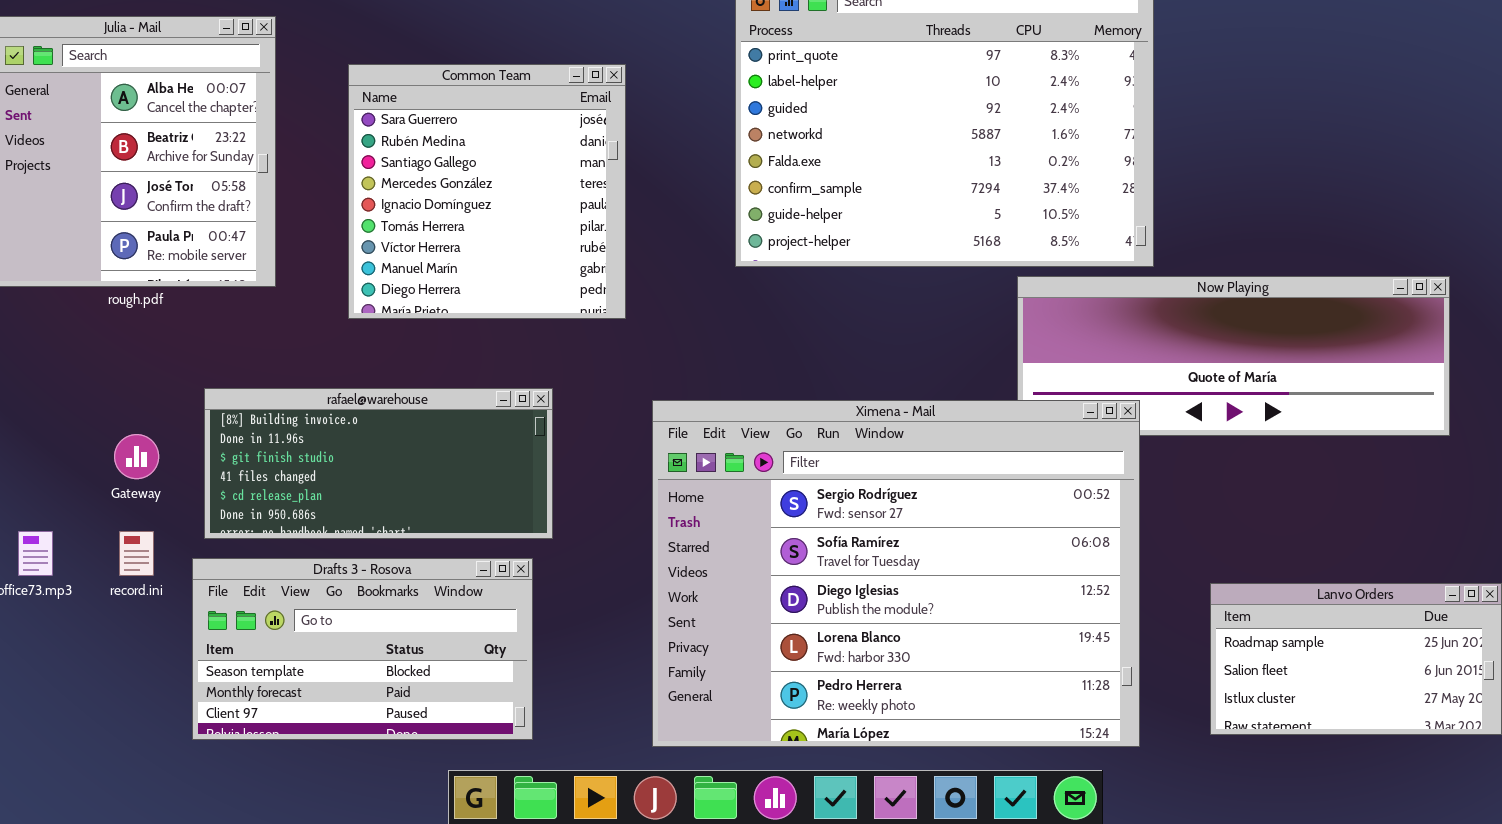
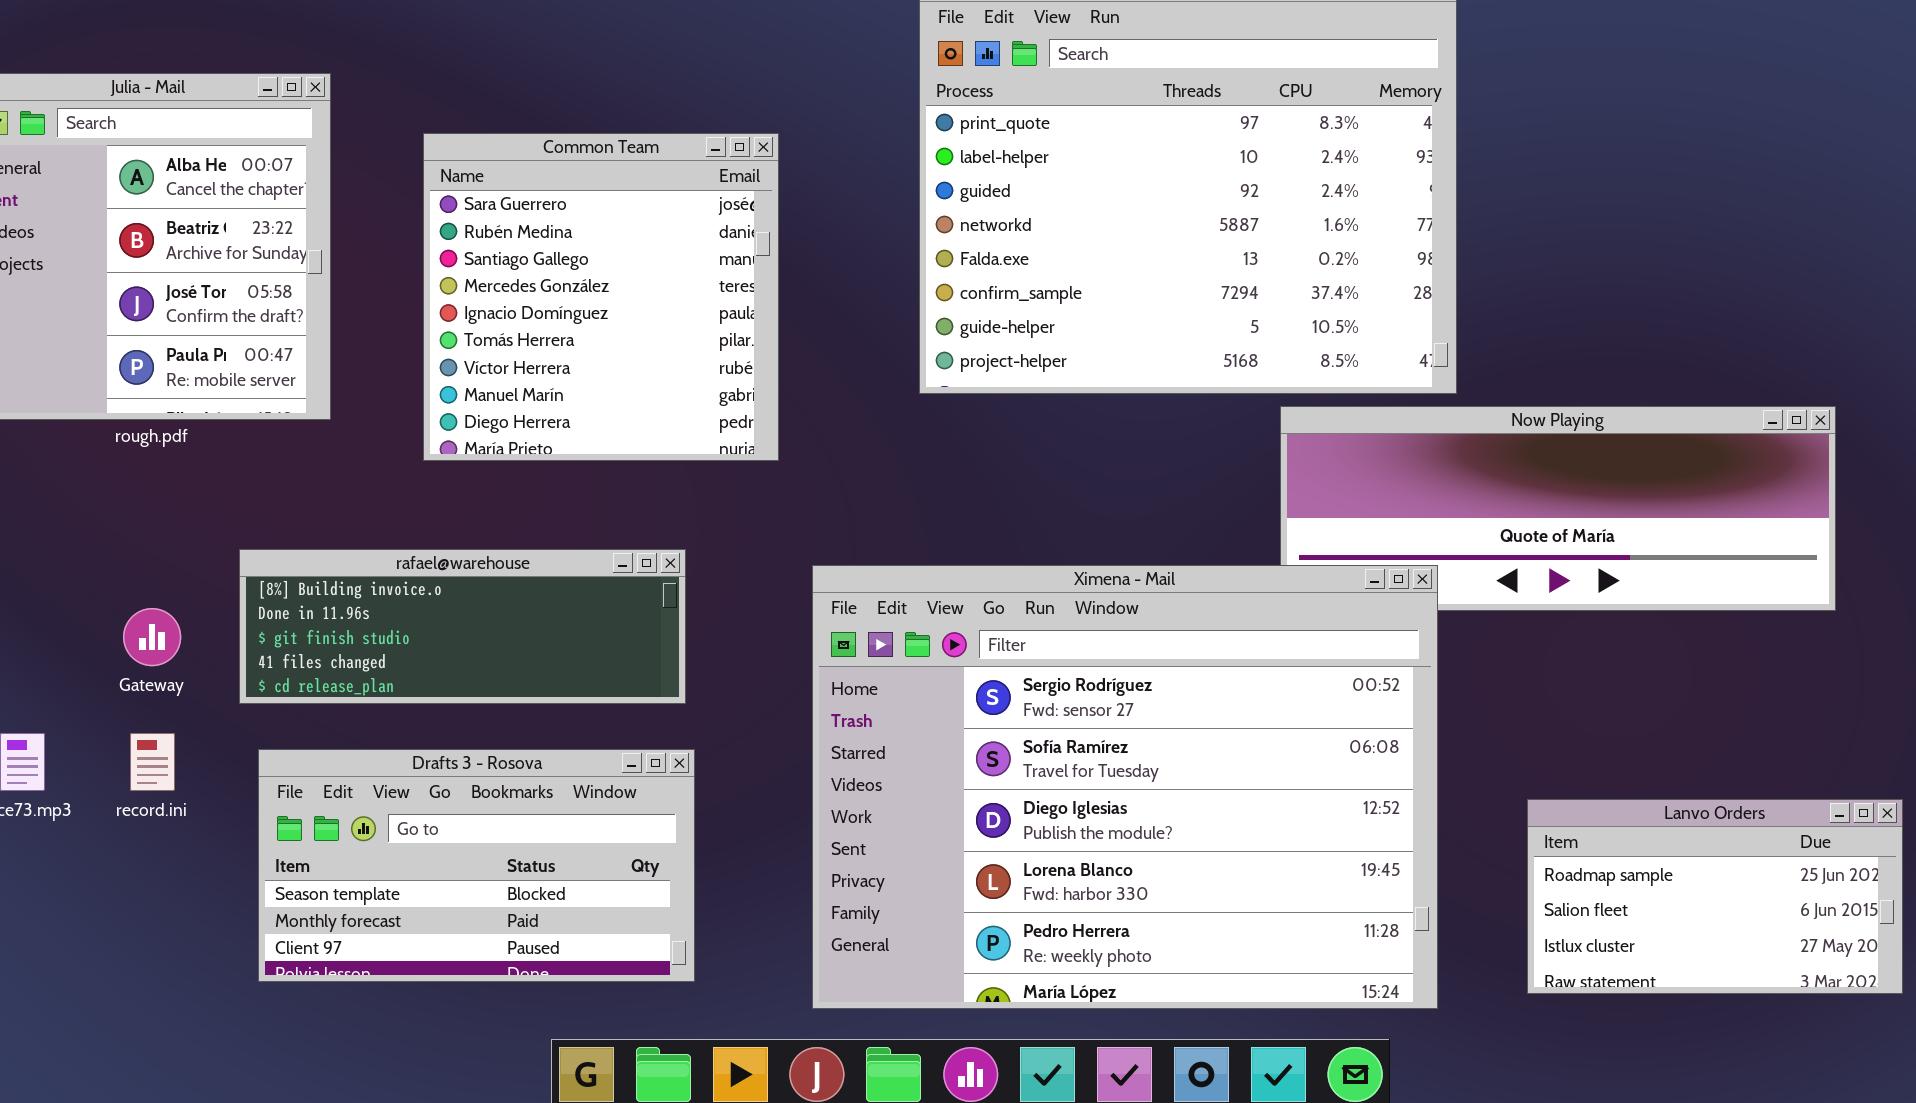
rafael@warehouse: [204,388,553,539] -> [239,549,686,704], resized
Drafts 3 - Rosova: [192,558,533,740] -> [258,749,695,982], moved

